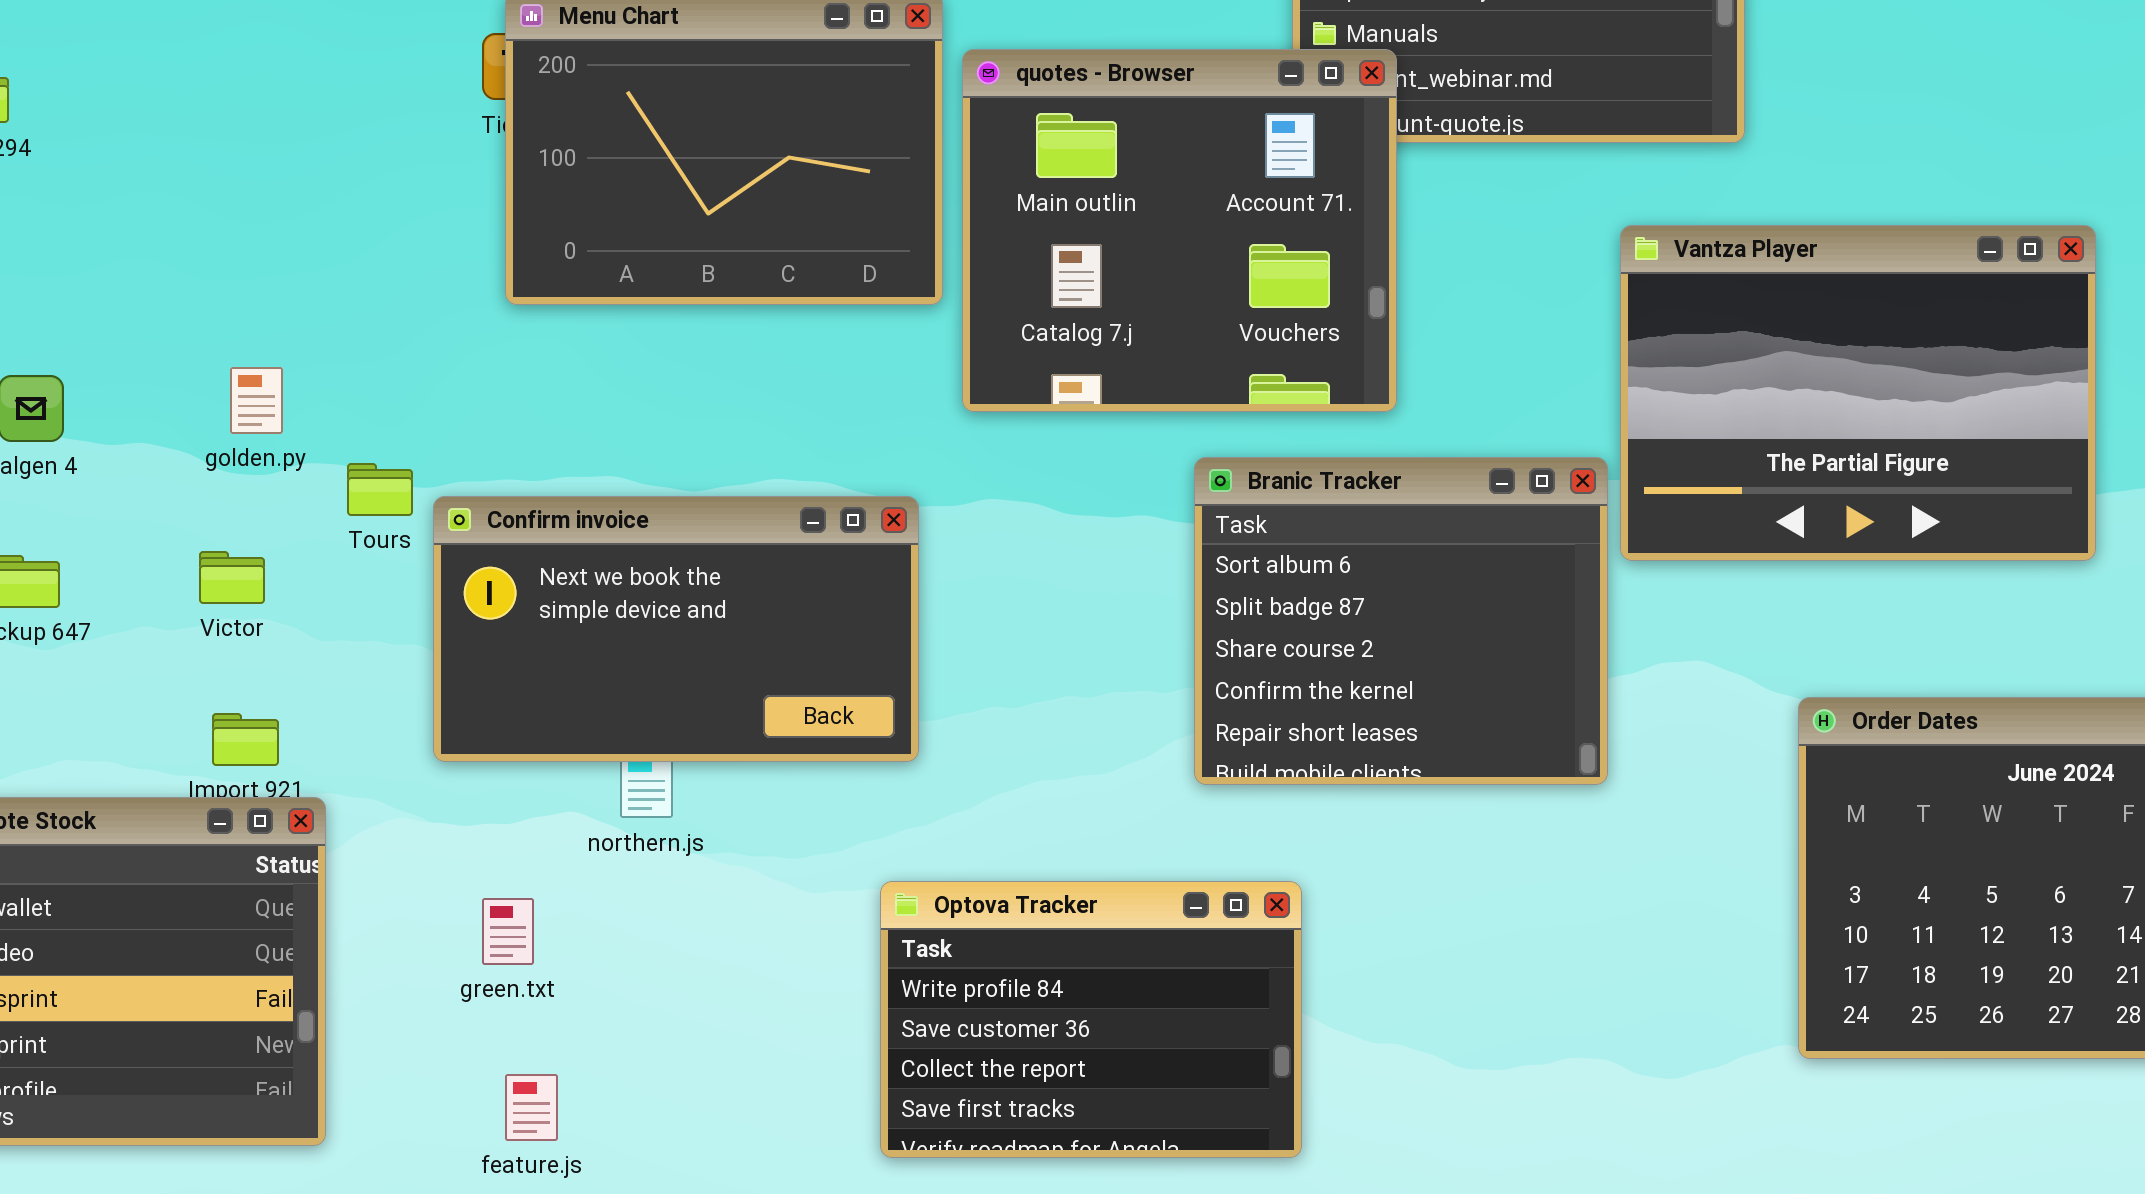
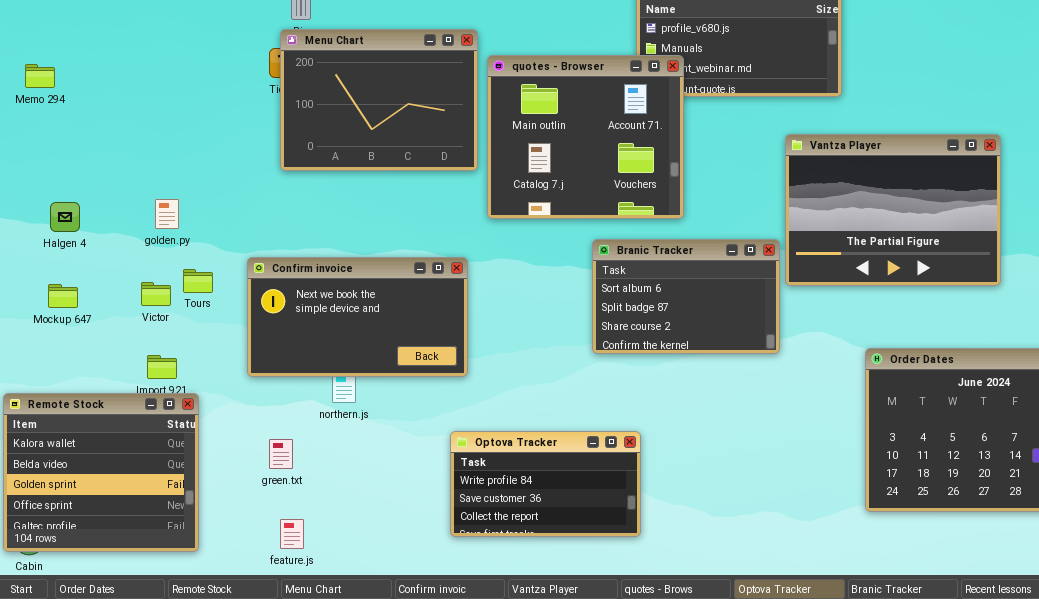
Branic Tracker: [1194,457,1608,785] -> [592,239,780,354], resized
Tours: [347,463,413,516] -> [183,269,213,293], moved
Optova Tracker: [880,881,1302,1158] -> [450,431,641,537], resized

